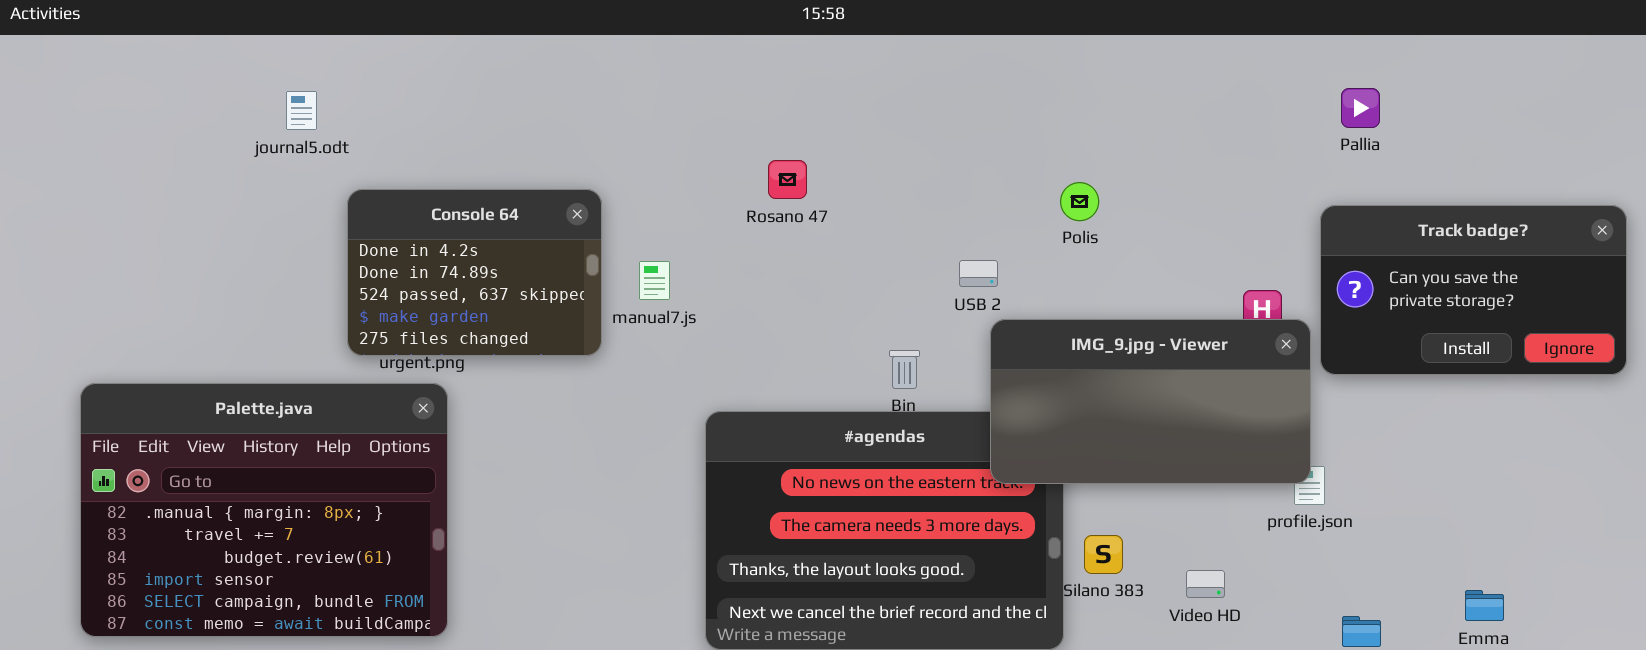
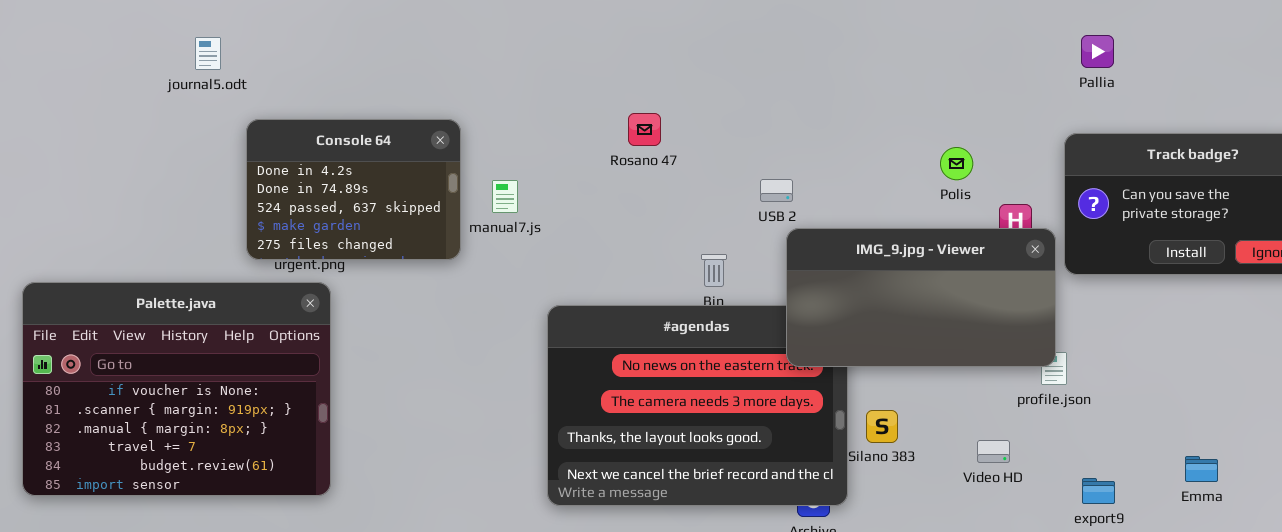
Rosano 47: [768,160,807,199] -> [628,113,661,146], moved
Polis: [1060,182,1099,221] -> [940,147,973,180], moved
Palette.java: [80,383,448,637] -> [22,282,331,496], scrolled up 2 rows
Video HD: [1186,570,1225,598] -> [977,440,1010,463], moved

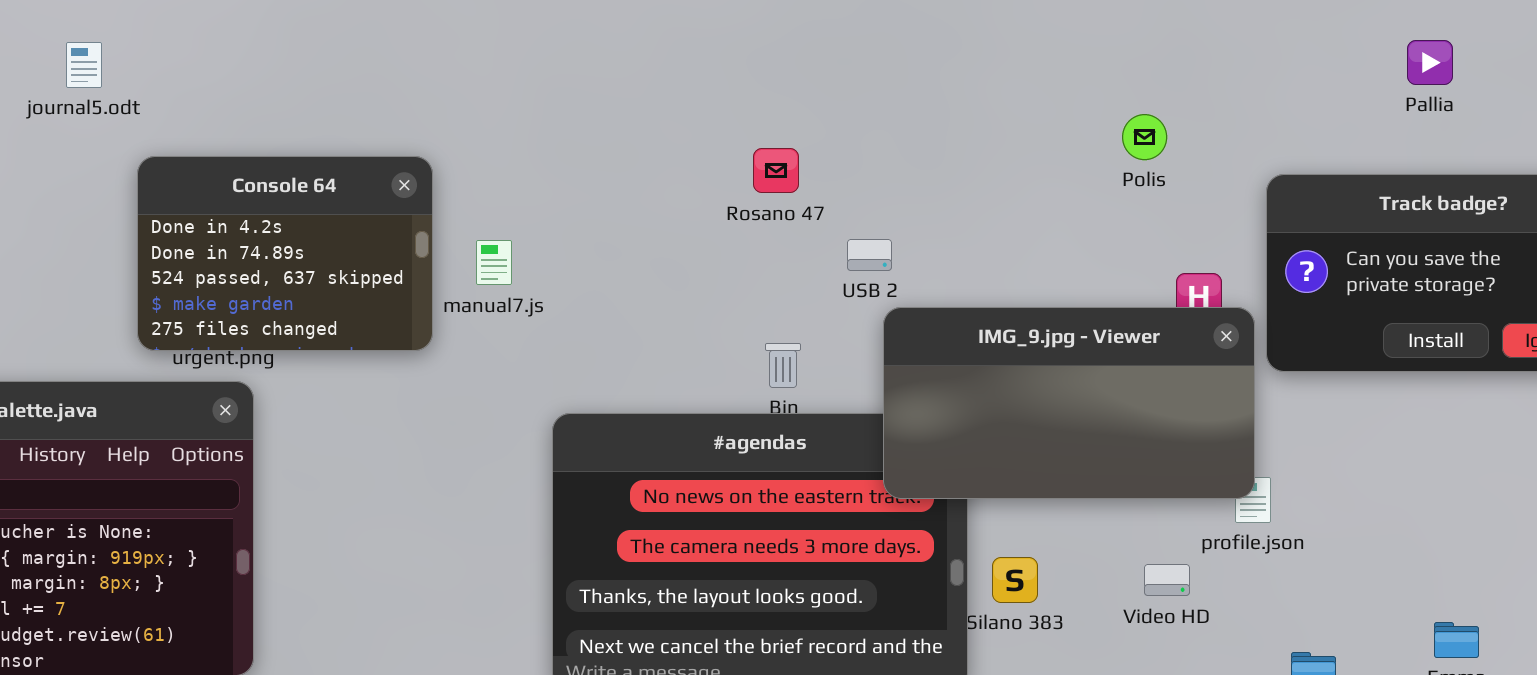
Pallia: [1081,35,1114,68] -> [1407,40,1453,85], moved
Rosano 47: [628,113,661,146] -> [753,148,799,193], moved
Polis: [940,147,973,180] -> [1122,114,1167,160], moved
Video HD: [977,440,1010,463] -> [1144,564,1190,596], moved

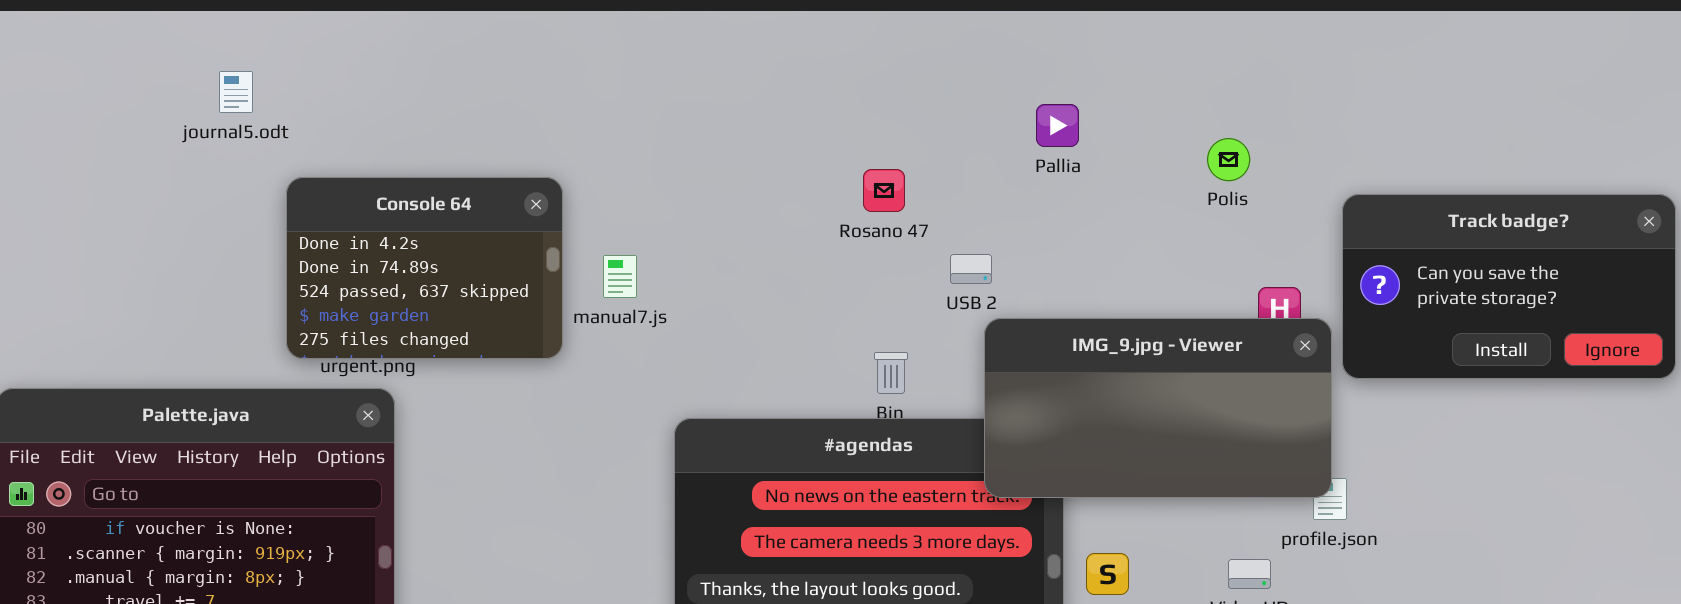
Pallia: [1407,40,1453,85] -> [1036,104,1079,147], moved

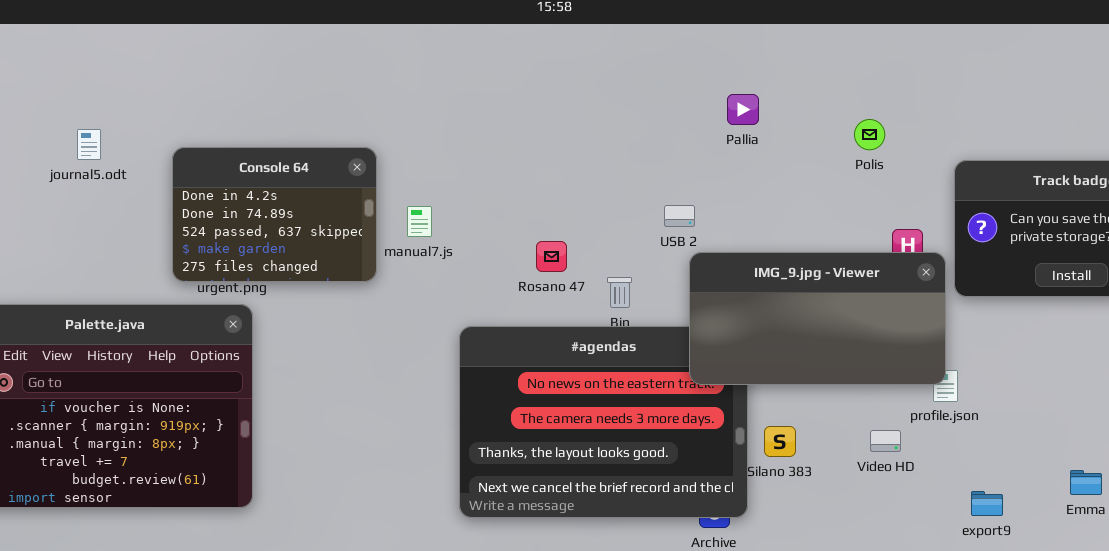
journal5.odt: [219,71,253,113] -> [77,129,101,160], moved
Rosano 47: [863,169,905,212] -> [536,241,567,272], moved

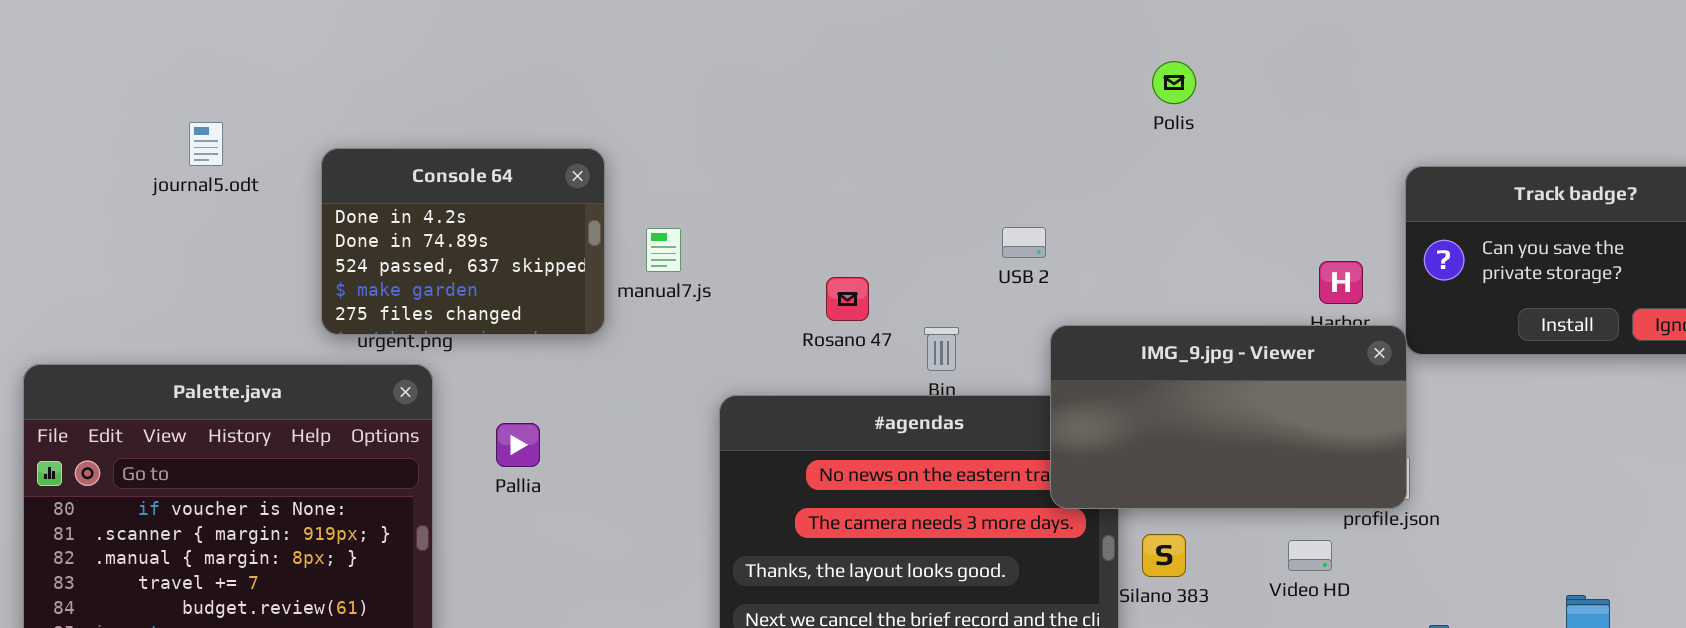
Pallia: [727,94,759,125] -> [496,423,540,467], moved
Polis: [854,119,885,150] -> [1152,61,1196,104], moved
IMG_9.jpg - Viewer: [689,252,946,385] -> [1050,325,1407,509], moved

